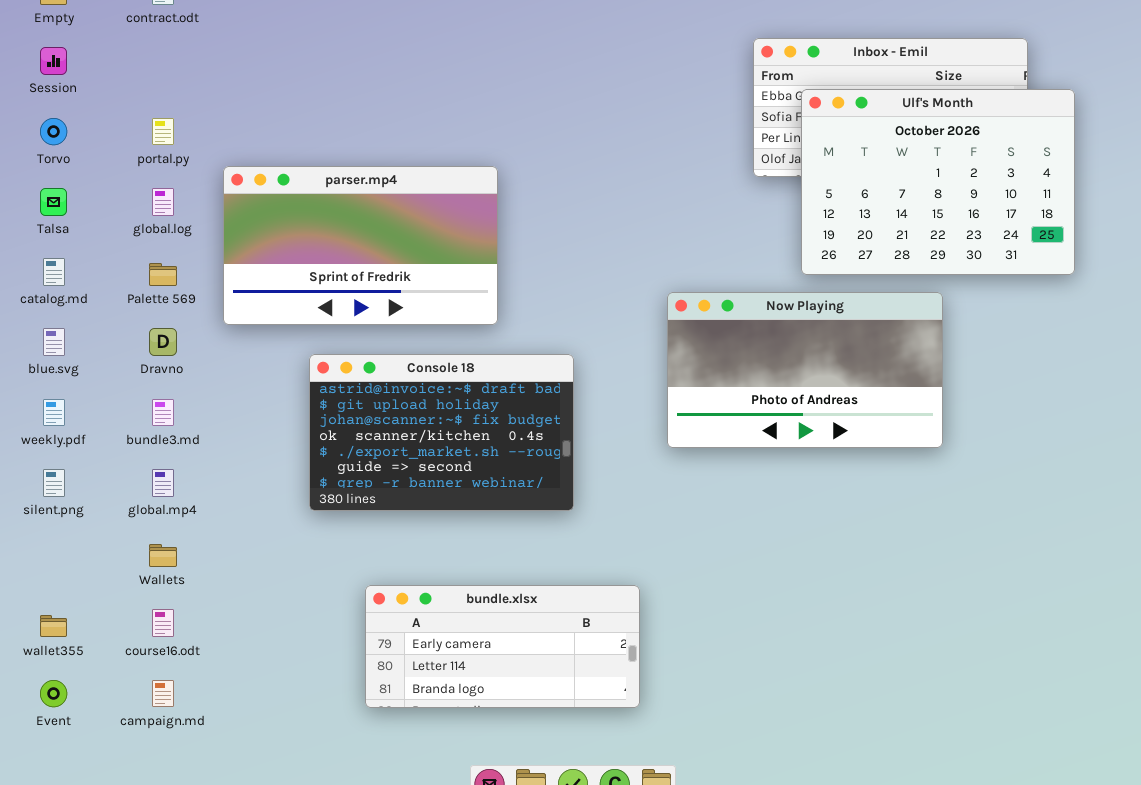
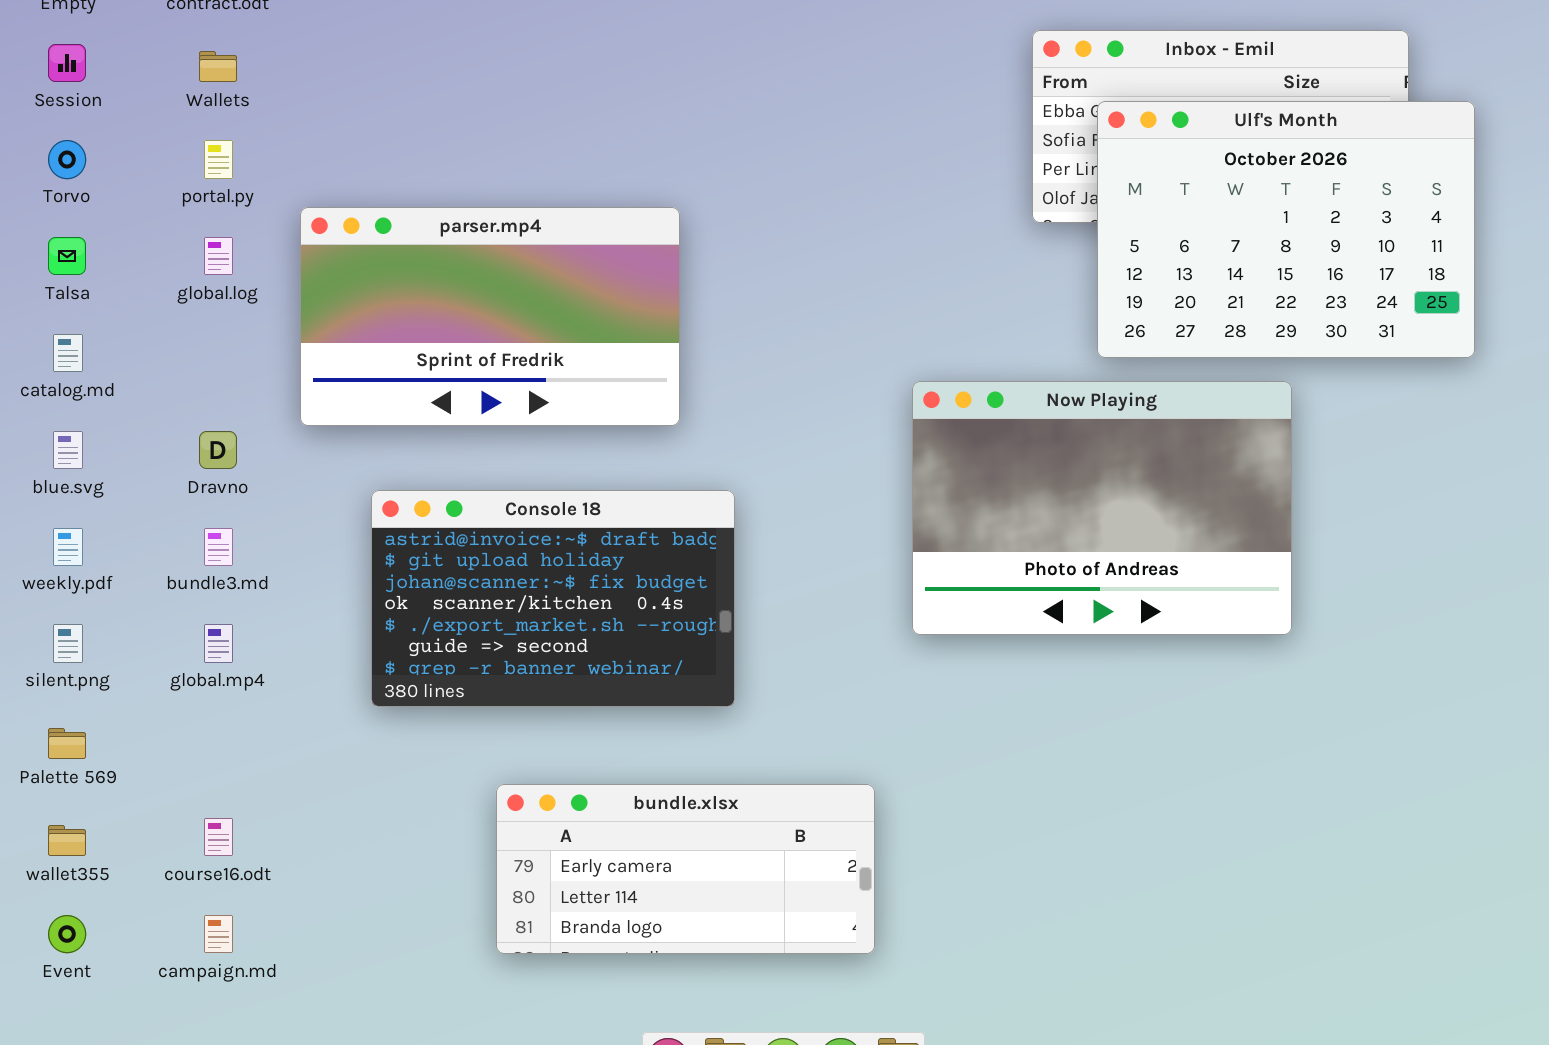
Palette 569: [149,263,177,286] -> [48,728,86,759], moved
Now Playing: [667,292,943,448] -> [912,381,1292,635], resized
Console 18: [309,354,574,511] -> [371,490,735,707], moved
Wallets: [149,544,177,567] -> [199,51,237,82], moved

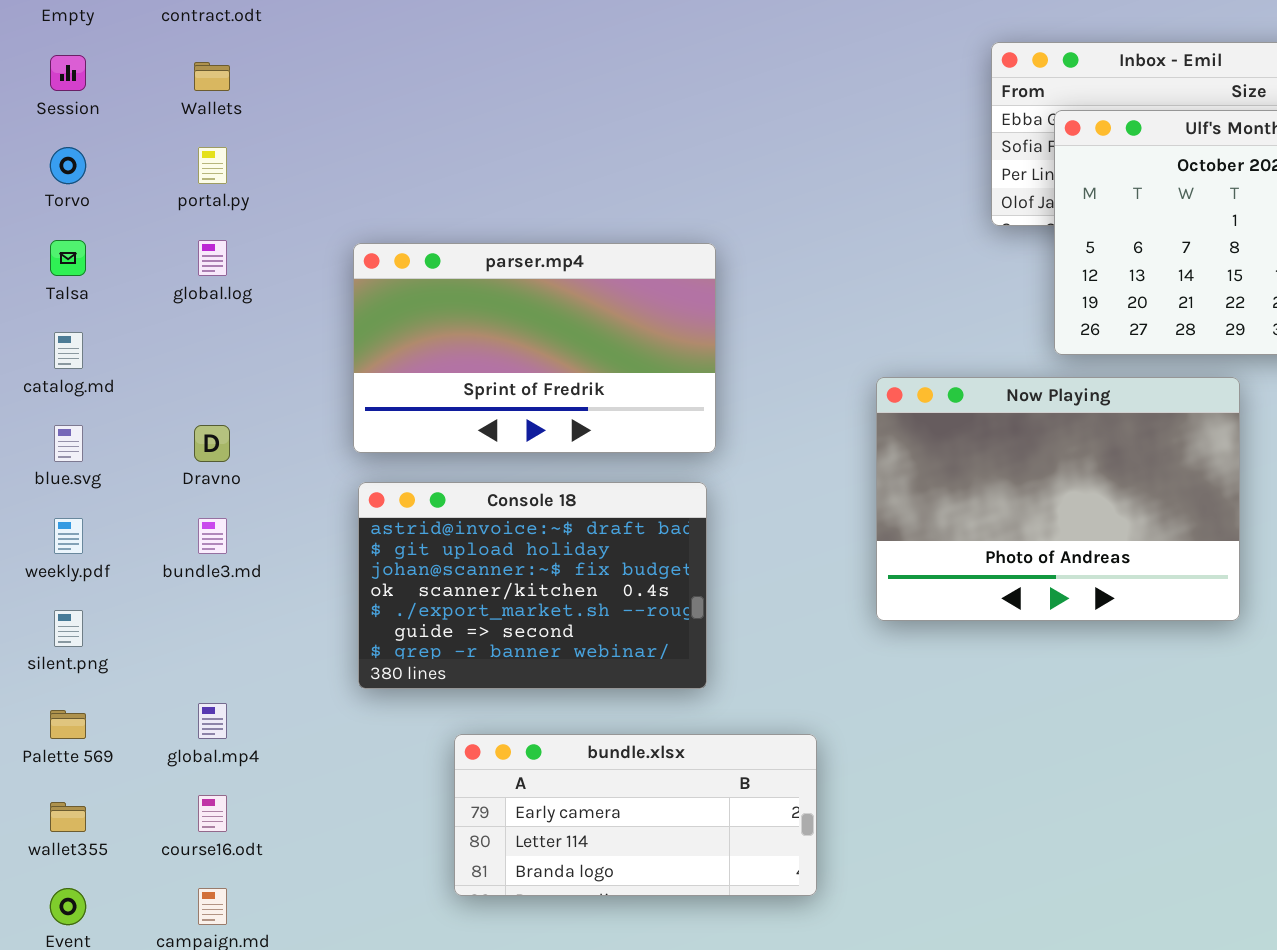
parser.mp4: [300,207,680,426] -> [353,243,716,453], moved
global.mp4: [204,624,233,663] -> [198,703,227,739], moved
bundle.xlsx: [496,784,875,954] -> [454,734,817,896], moved

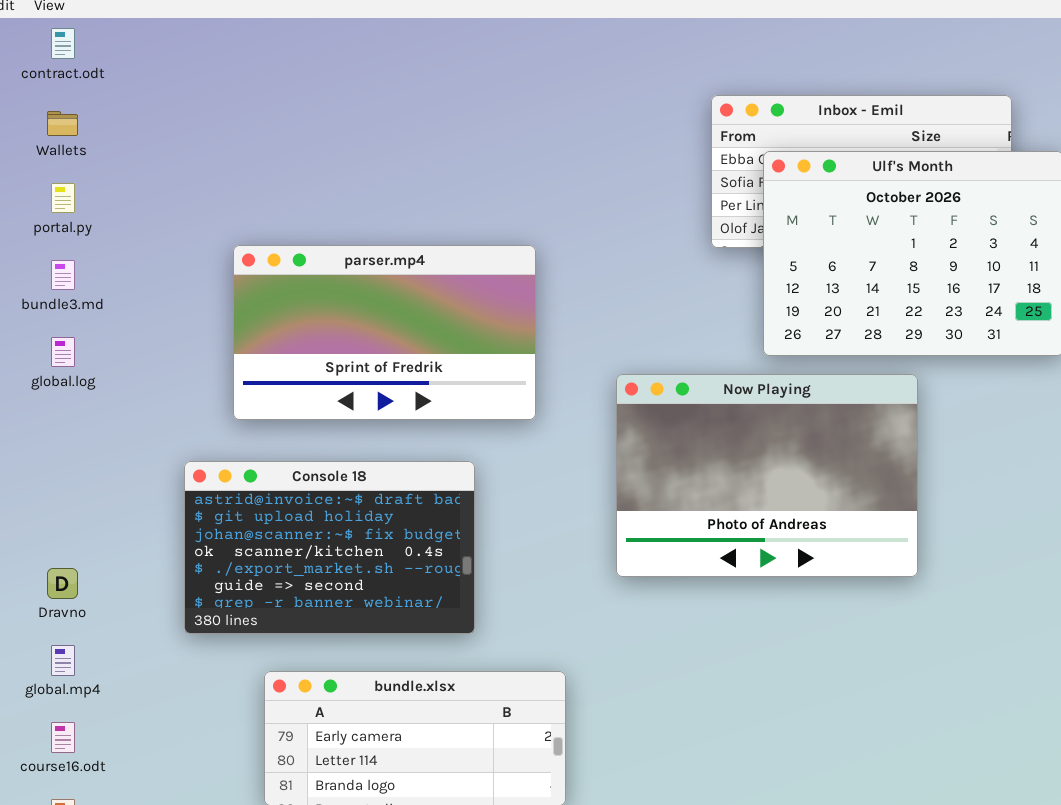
global.log: [198,240,227,276] -> [51,337,75,367], moved
parser.mp4: [353,243,716,453] -> [233,245,536,420], moved
Dravno: [194,425,230,462] -> [47,568,78,599], moved
bundle3.md: [198,518,227,554] -> [51,260,75,290], moved

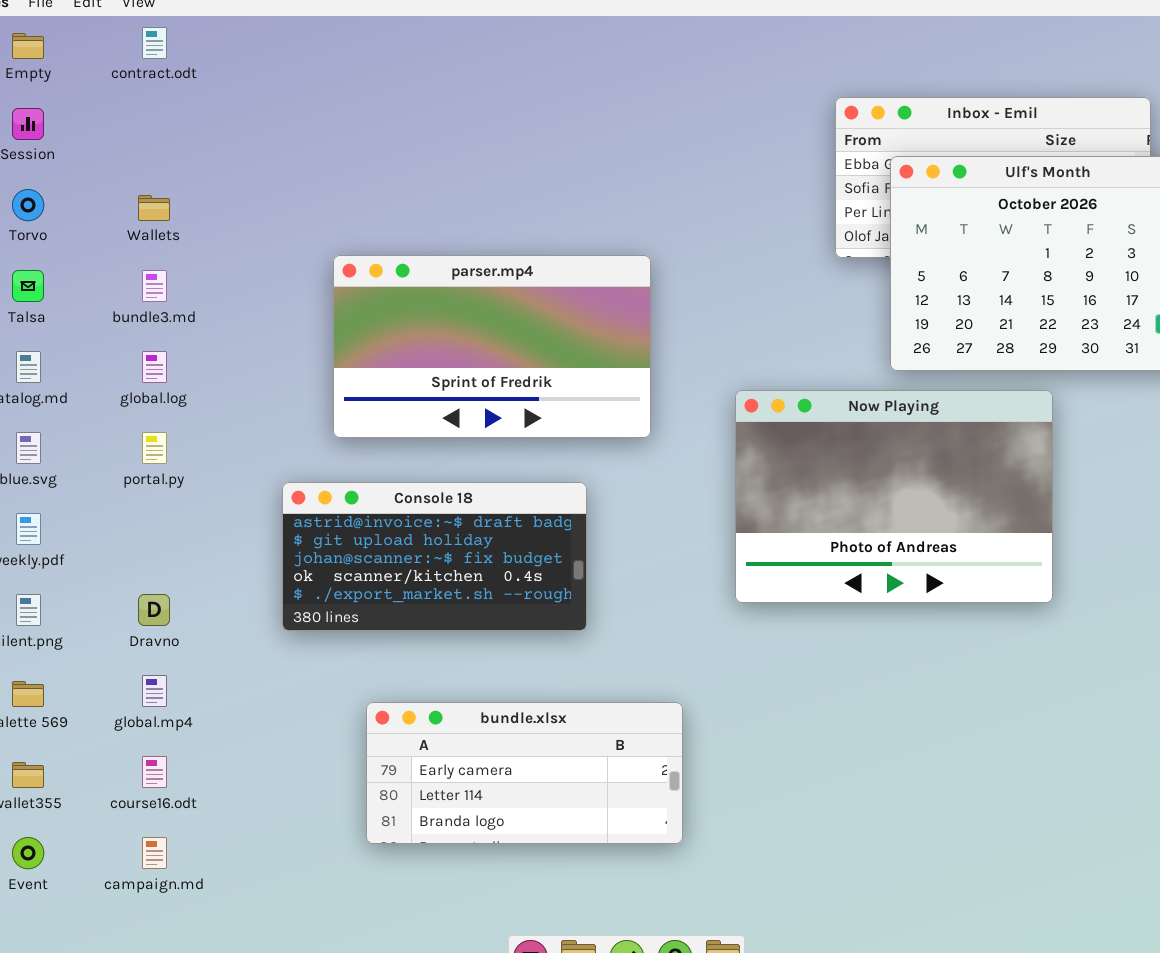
Wallets: [47,111,78,136] -> [138,195,170,221], moved
portal.py: [51,183,75,213] -> [142,432,167,464], moved
Console 18: [184,461,475,634] -> [282,482,587,631], resized

